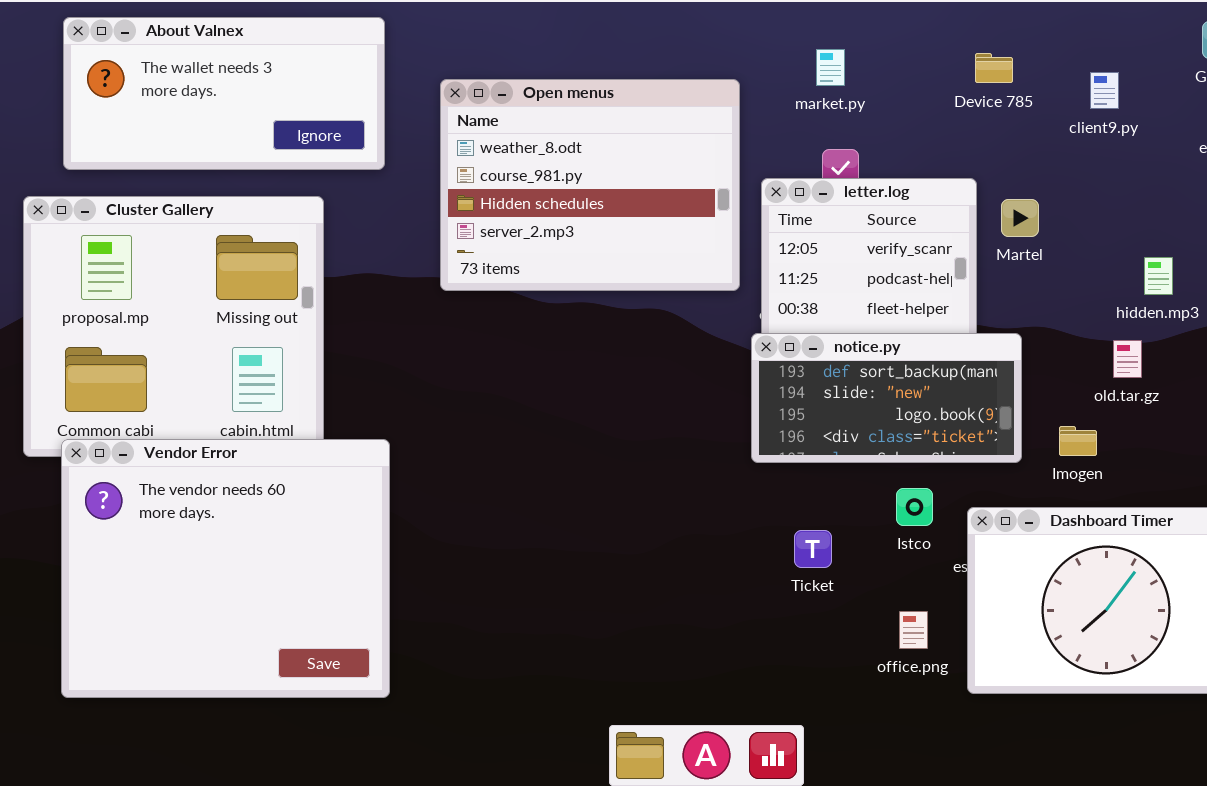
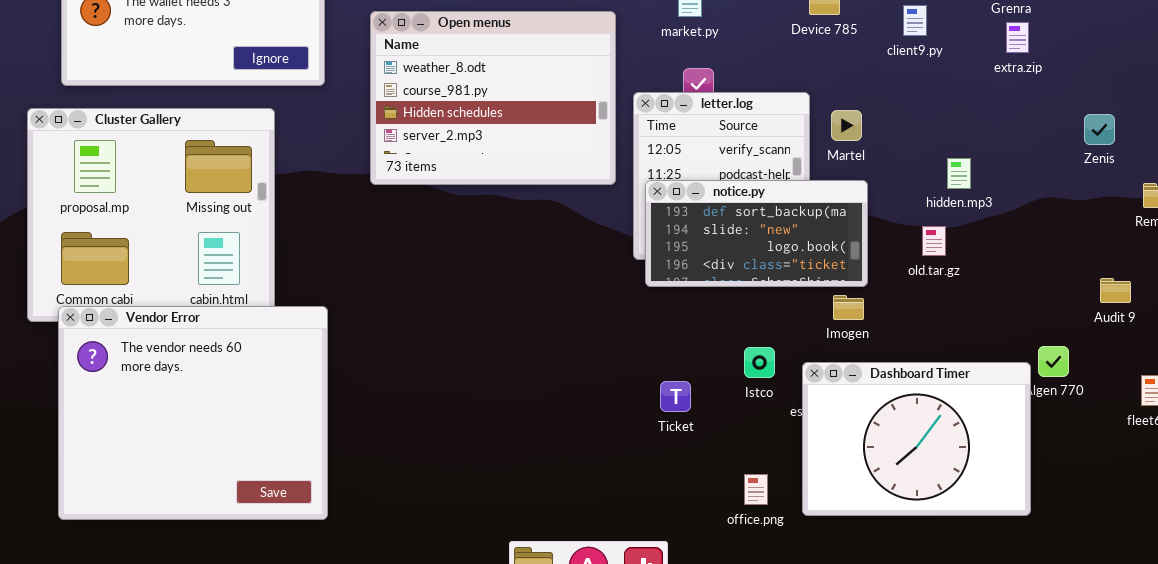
notice.py: [751,333,1022,463] -> [645,180,868,287], moved
Imogen: [1059,426,1097,456] -> [833,295,864,320], moved
office.png: [899,611,928,649] -> [744,474,768,505], moved

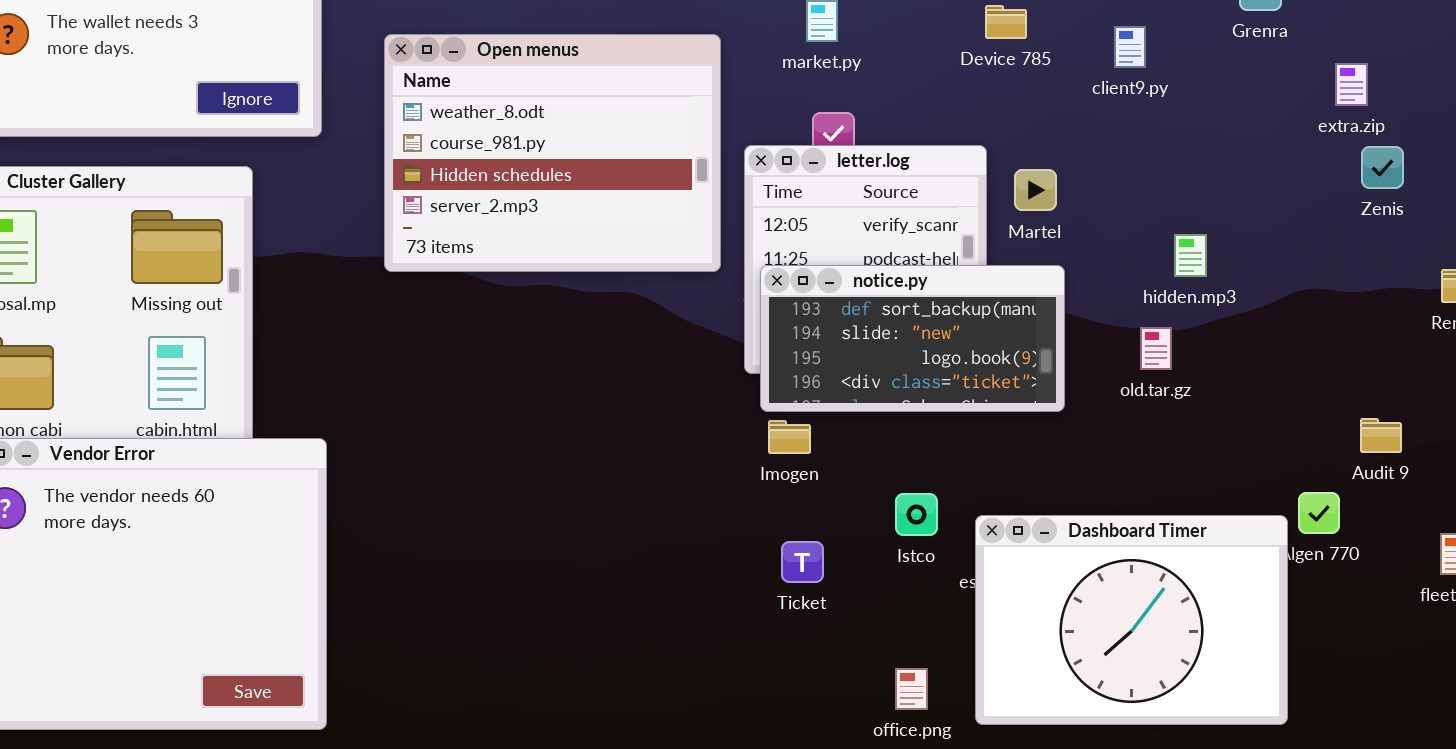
extra.zip: [1006,22,1029,53] -> [1335,63,1368,106], moved
Zenis: [1084,114,1115,145] -> [1361,146,1404,189], moved
Audit 9: [1100,278,1131,303] -> [1360,418,1402,453], moved
Imogen: [833,295,864,320] -> [768,420,811,454], moved

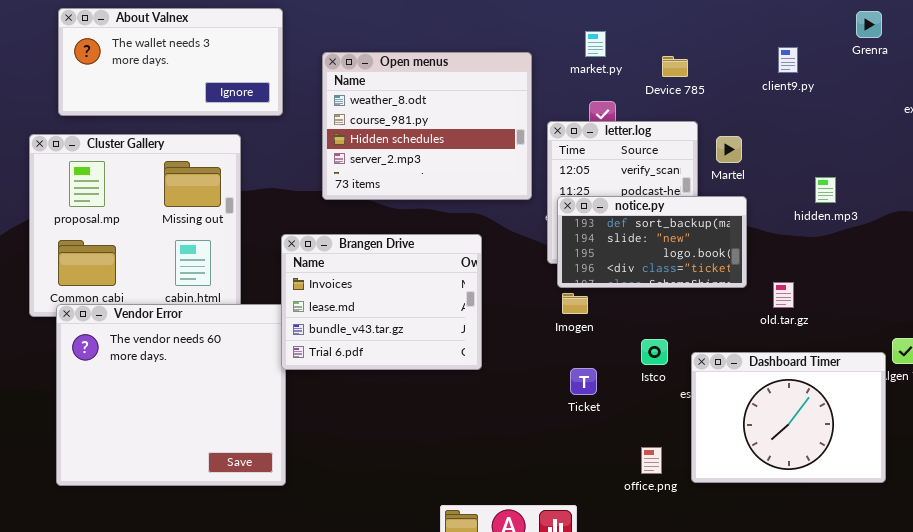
Device 785: [985,5,1027,39] -> [662,56,688,77], moved
Brangen Drive: none -> [281,234,482,370], opened
old.tar.gz: [1140,327,1172,370] -> [773,282,794,308], moved

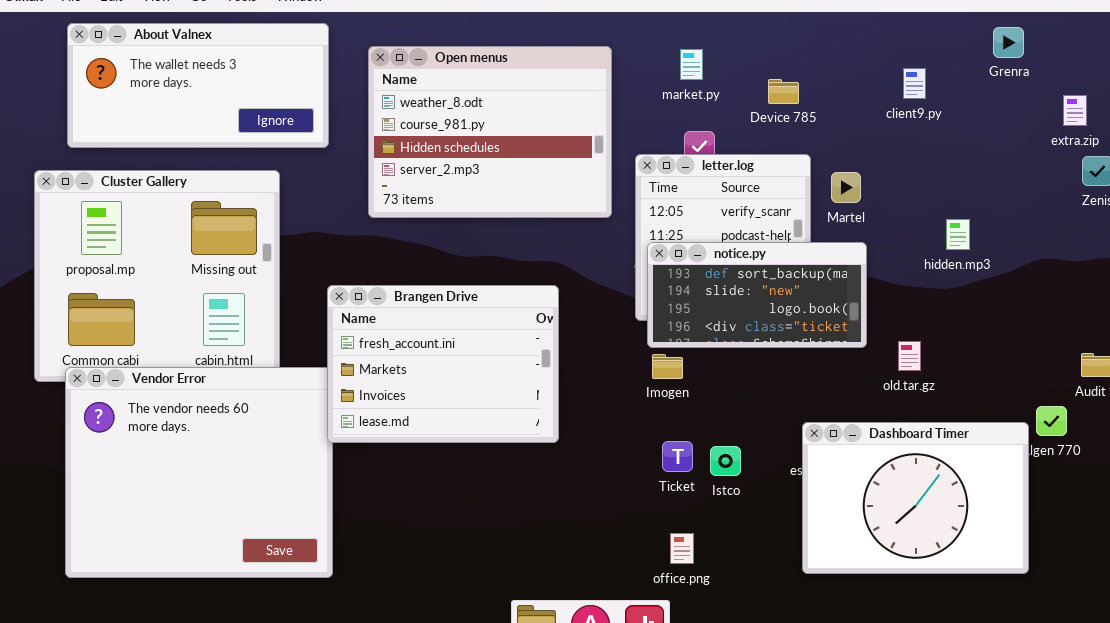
Open menus: [322,52,532,200] -> [368,46,612,218], moved
Brangen Drive: [281,234,482,370] -> [327,285,559,443], scrolled up 2 rows
Istco: [641,339,668,365] -> [710,446,741,476], moved
office.png: [641,447,662,474] -> [670,533,694,564], moved

